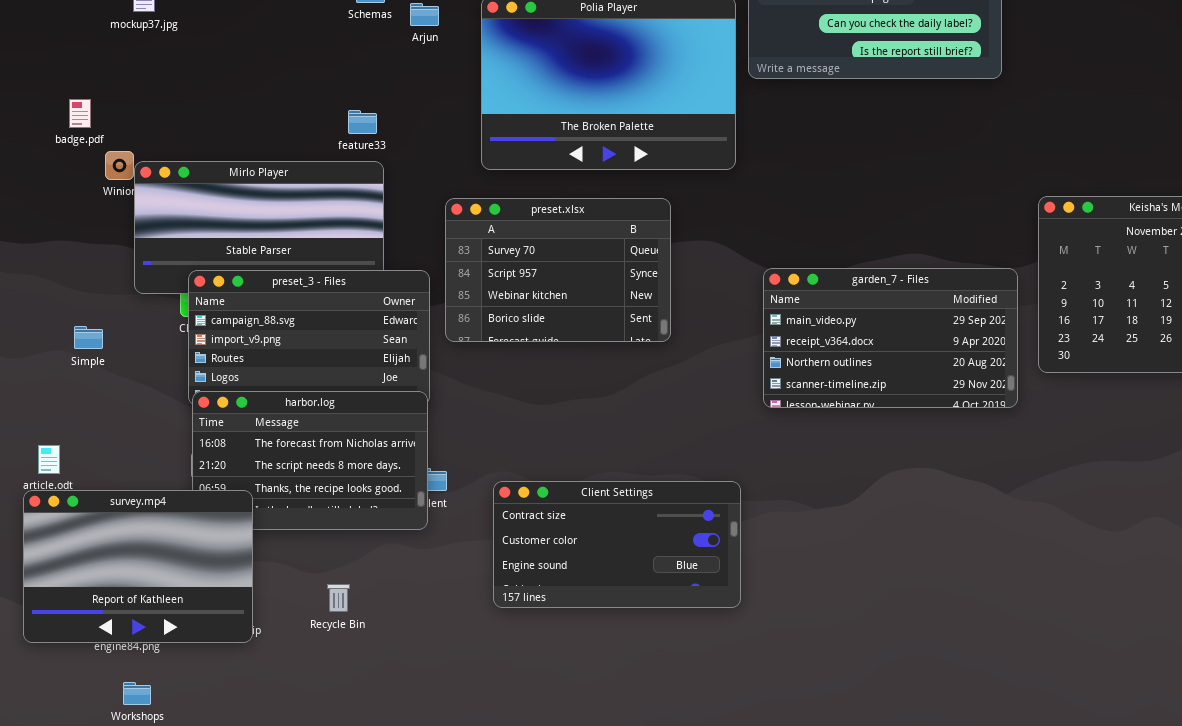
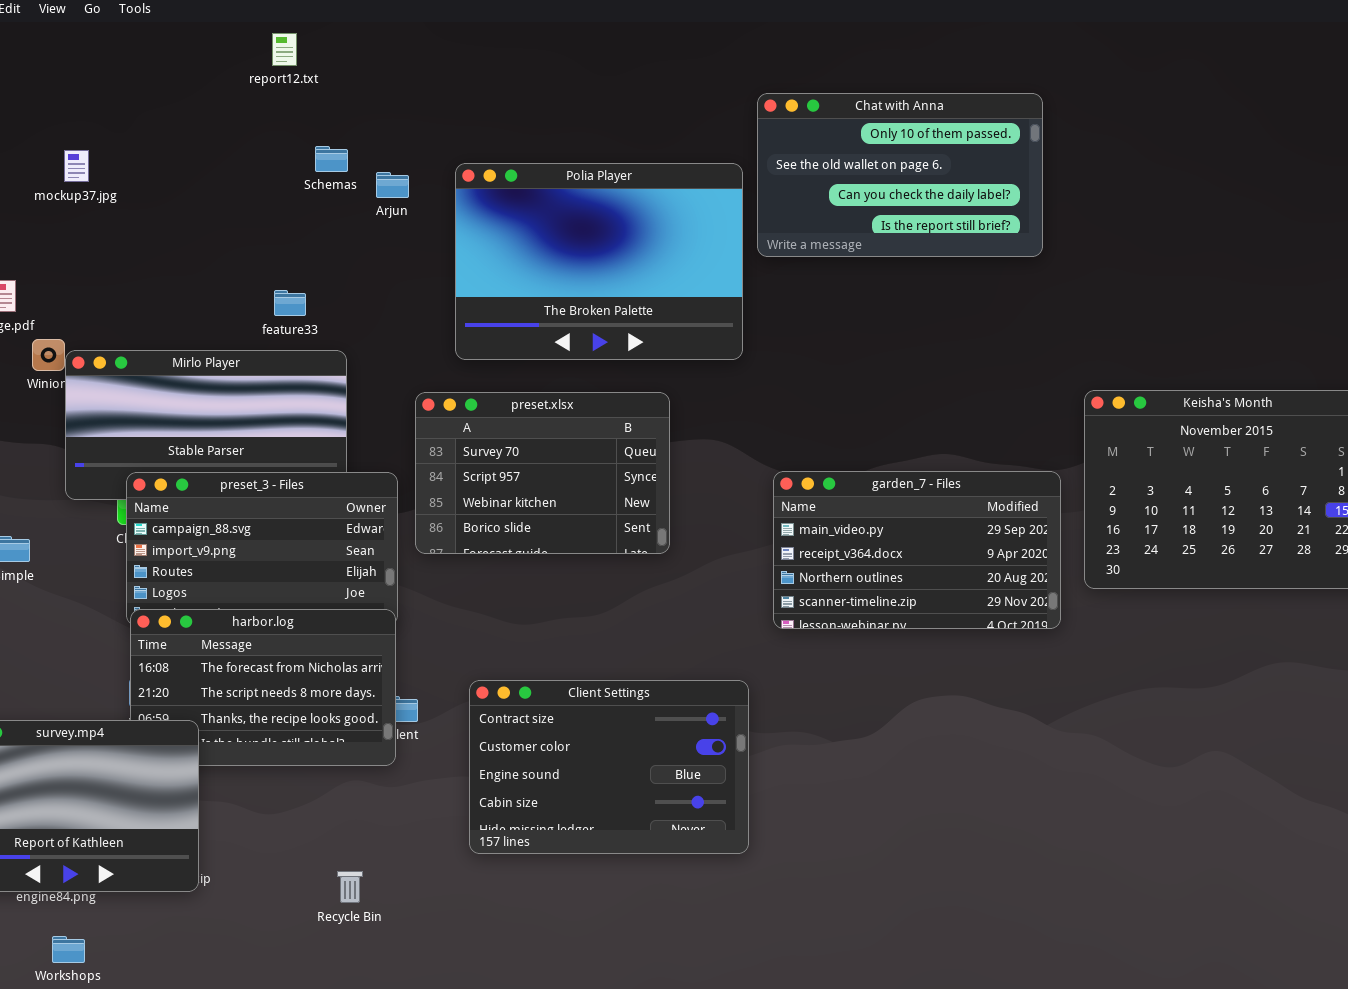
feature33: [348,110,377,134] -> [274,290,306,316], moved
Client Settings: [493,481,741,608] -> [469,680,749,854], resized
Recycle Bin: [327,584,350,612] -> [337,871,363,903], moved

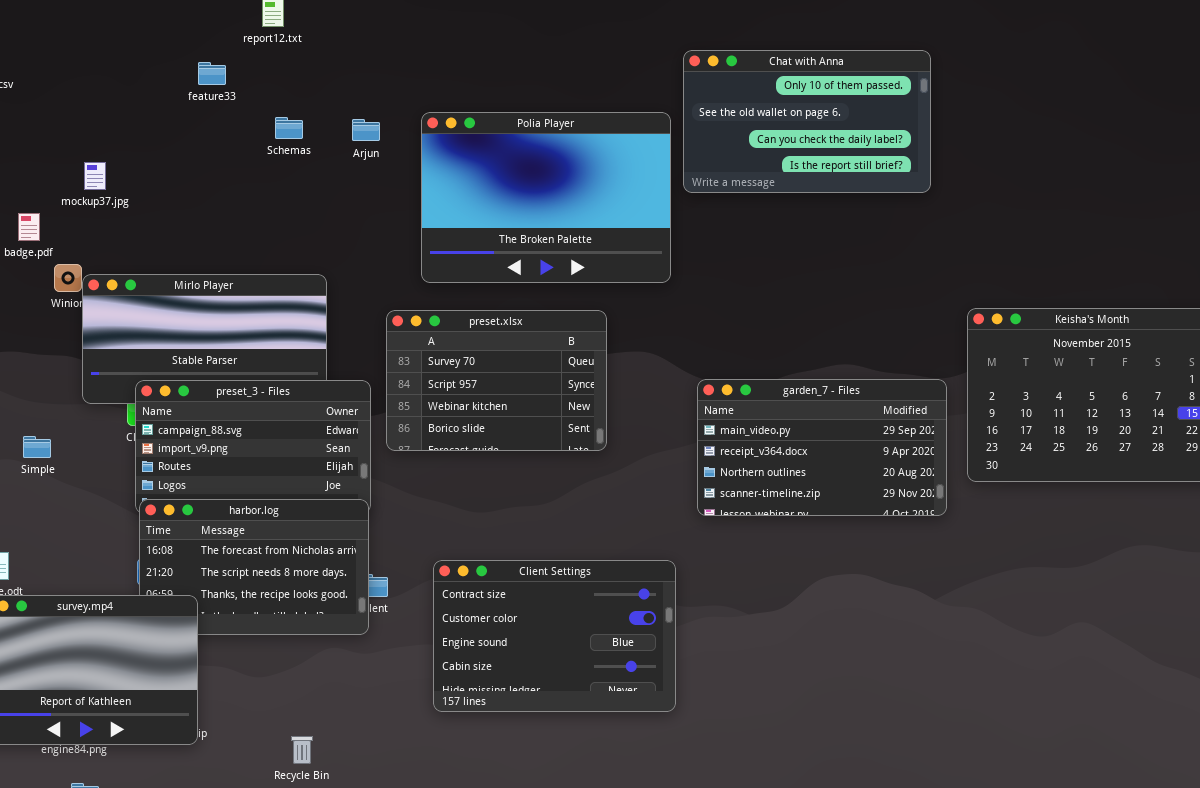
Schemas: [315,146,348,172] -> [275,117,303,139], moved
mockup37.jpg: [64,150,89,182] -> [84,162,106,190], moved
feature33: [274,290,306,316] -> [198,62,226,85], moved
Recycle Bin: [337,871,363,903] -> [291,736,313,764], moved

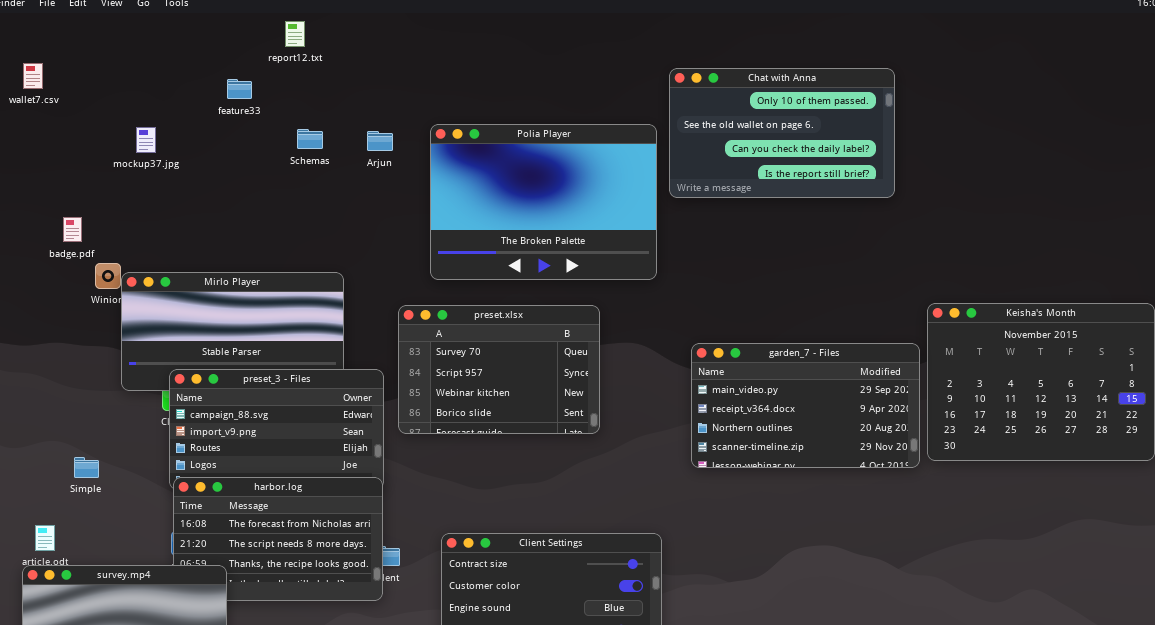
mockup37.jpg: [84,162,106,190] -> [136,127,156,153], moved
garden_7 - Files: [697,379,947,516] -> [691,343,920,468], moved
Simple: [23,436,51,458] -> [74,457,99,478], moved

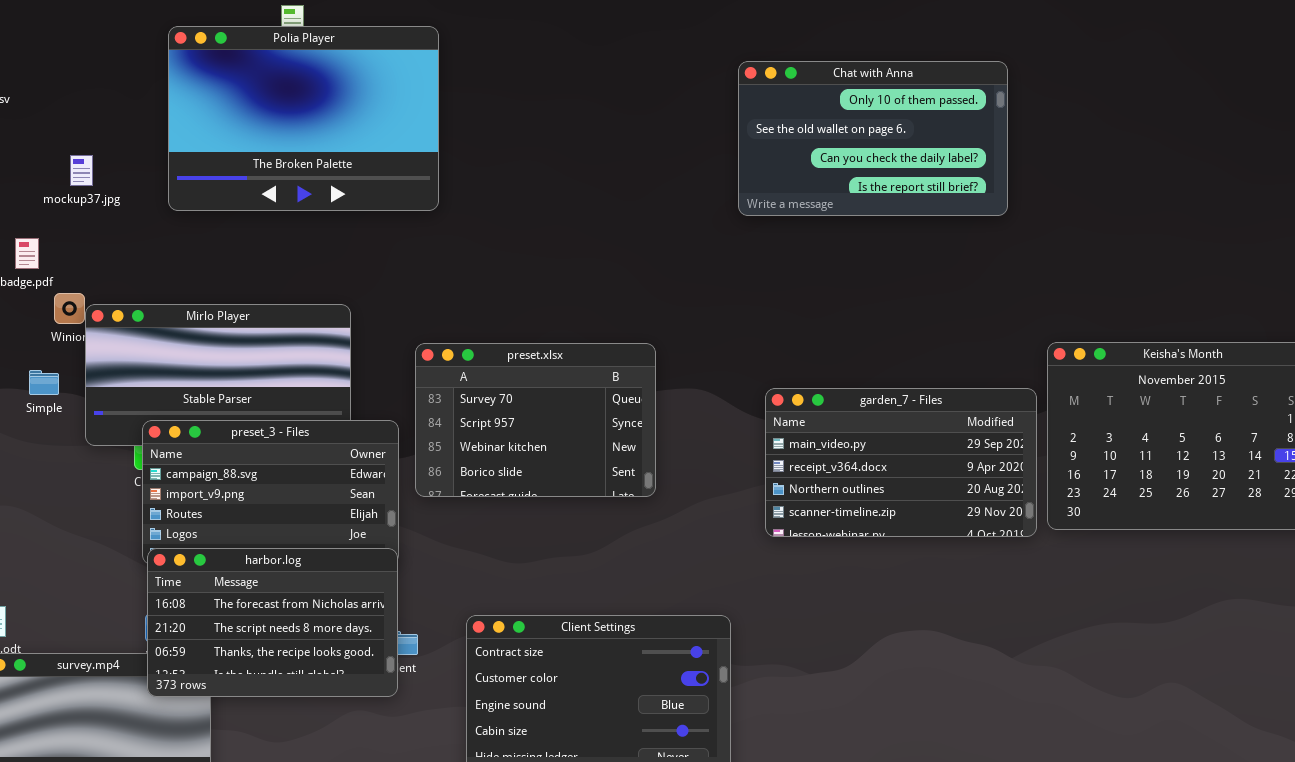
Polia Player: [430,124,657,280] -> [168,26,439,211], moved
mockup37.jpg: [136,127,156,153] -> [70,155,93,186], moved
Simple: [74,457,99,478] -> [29,370,59,395], moved
harbor.log: [173,477,383,601] -> [147,548,398,697], raised

